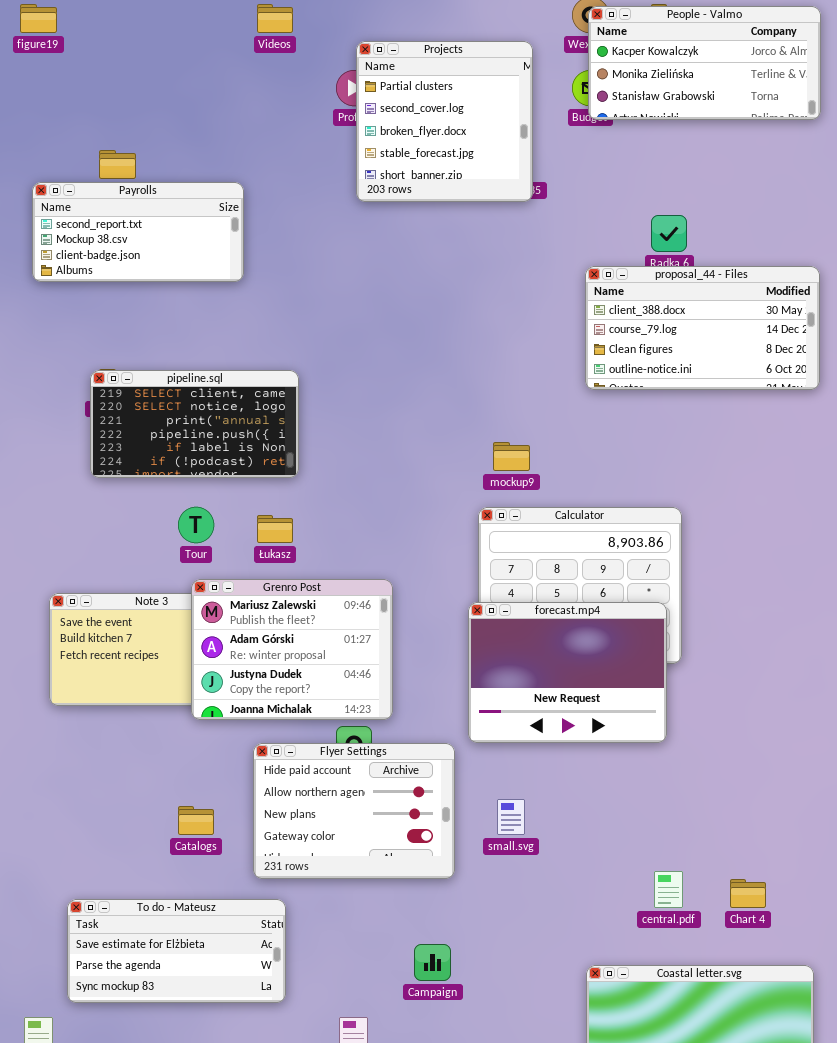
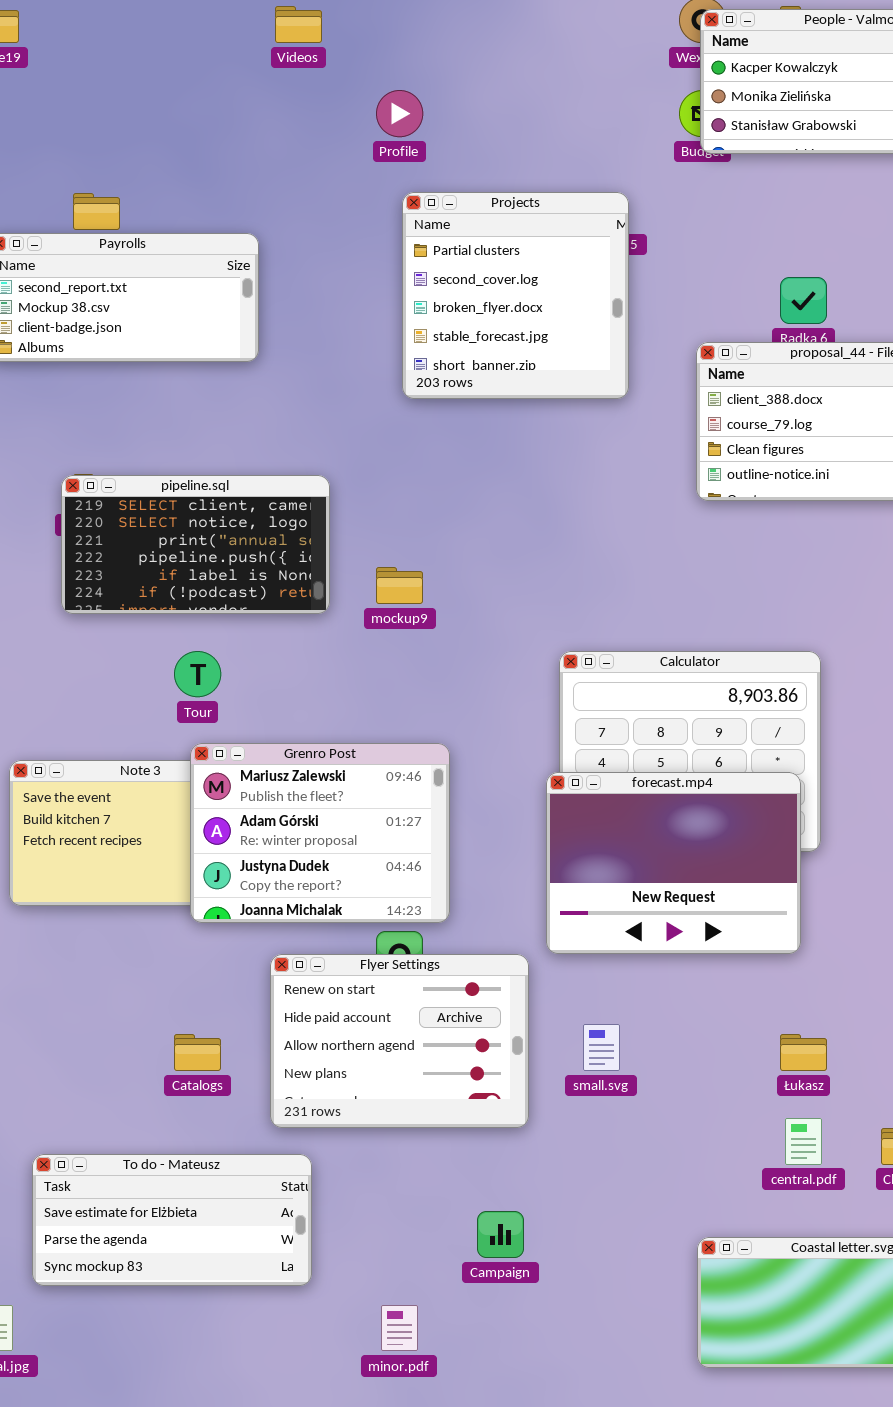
Projects: [356,41,533,202] -> [402,192,629,399], moved
mockup9: [493,442,530,471] -> [376,567,423,604], moved
Łukasz: [257,515,293,543] -> [780,1034,827,1071], moved
Flyer Settings: [253,743,455,879] -> [270,954,529,1128], scrolled up 1 row

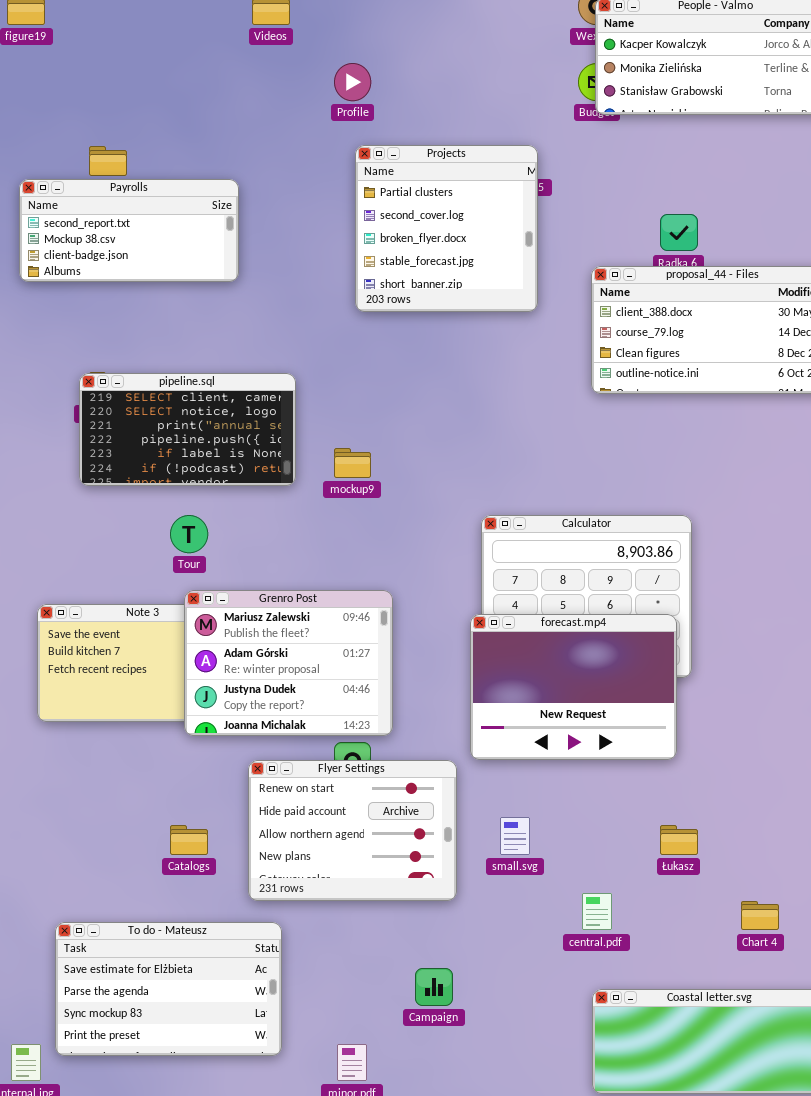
central.pdf: [785,1118,822,1165] -> [582,893,612,930], moved
To do - Mateusz: [32,1154,312,1286] -> [55,922,282,1056], resized

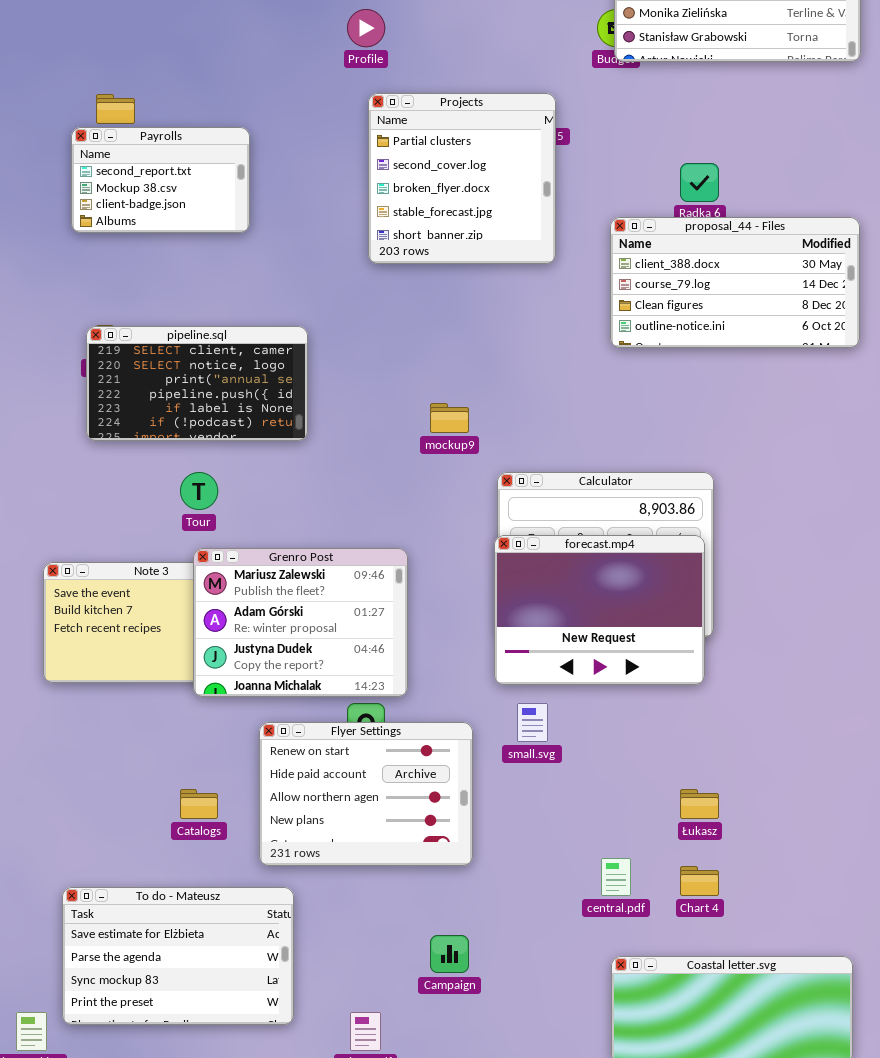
Payrolls: [19,179,239,282] -> [71,127,250,233], resized
mockup9: [334,448,371,478] -> [430,403,469,433], moved
forecast.mp4: [470,614,677,760] -> [494,535,705,685], moved
small.svg: [500,817,530,855] -> [517,703,548,742], moved
Chart 4: [741,901,779,930] -> [680,866,719,896], moved

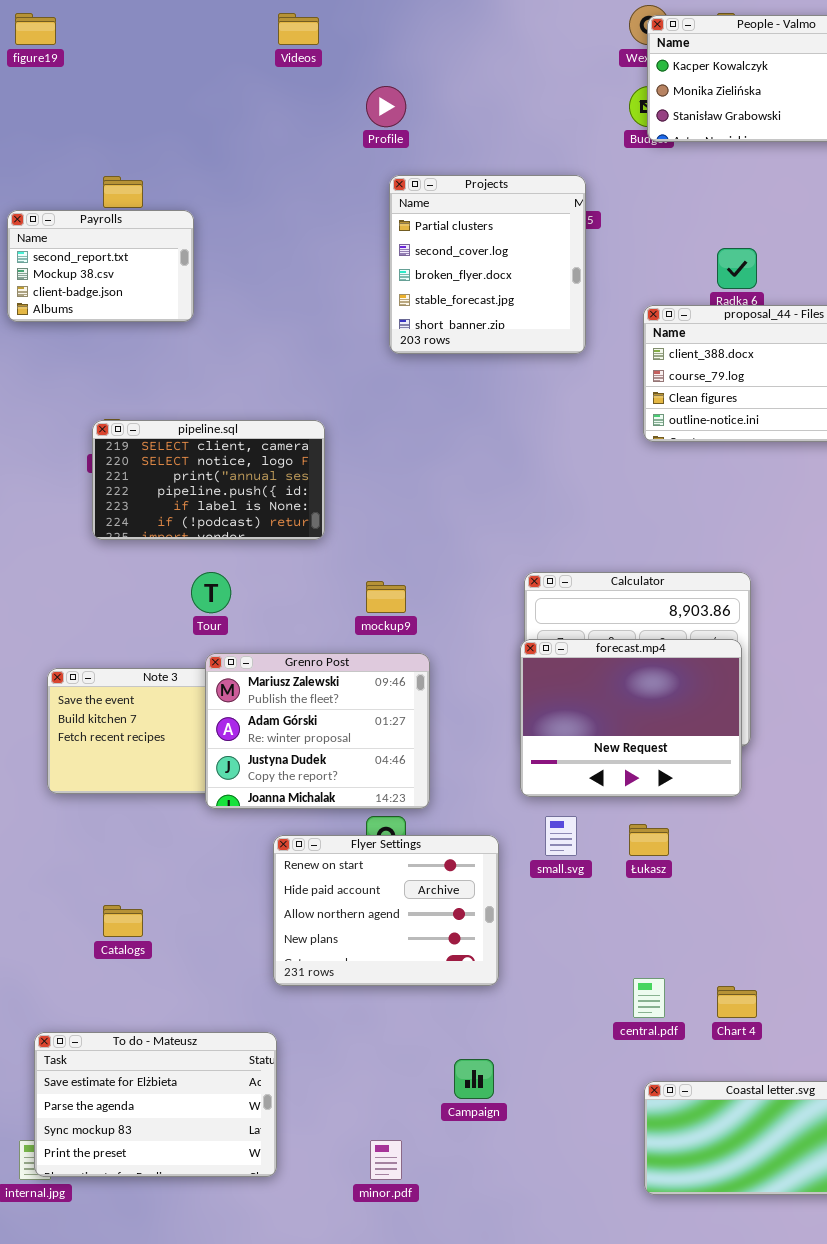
Payrolls: [71,127,250,233] -> [7,210,194,322], moved
mockup9: [430,403,469,433] -> [366,581,406,613], moved
Catalogs: [180,789,218,819] -> [103,905,143,937], moved
Łukasz: [680,789,719,819] -> [629,824,669,856], moved
To do - Mateusz: [62,887,294,1025] -> [34,1032,277,1177], moved

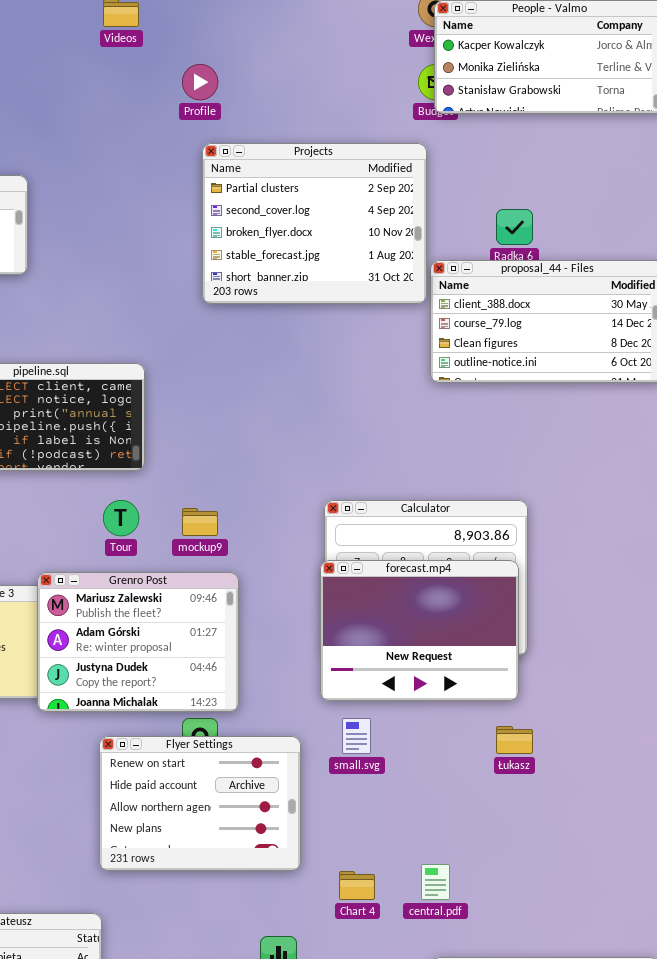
Projects: [389,175,586,354] -> [202,143,427,304], resized
Tour: [191,572,231,613] -> [103,500,139,536], moved
Łukasz: [629,824,669,856] -> [496,726,533,754], moved
Chart 4: [717,986,757,1018] -> [339,871,375,900], moved

